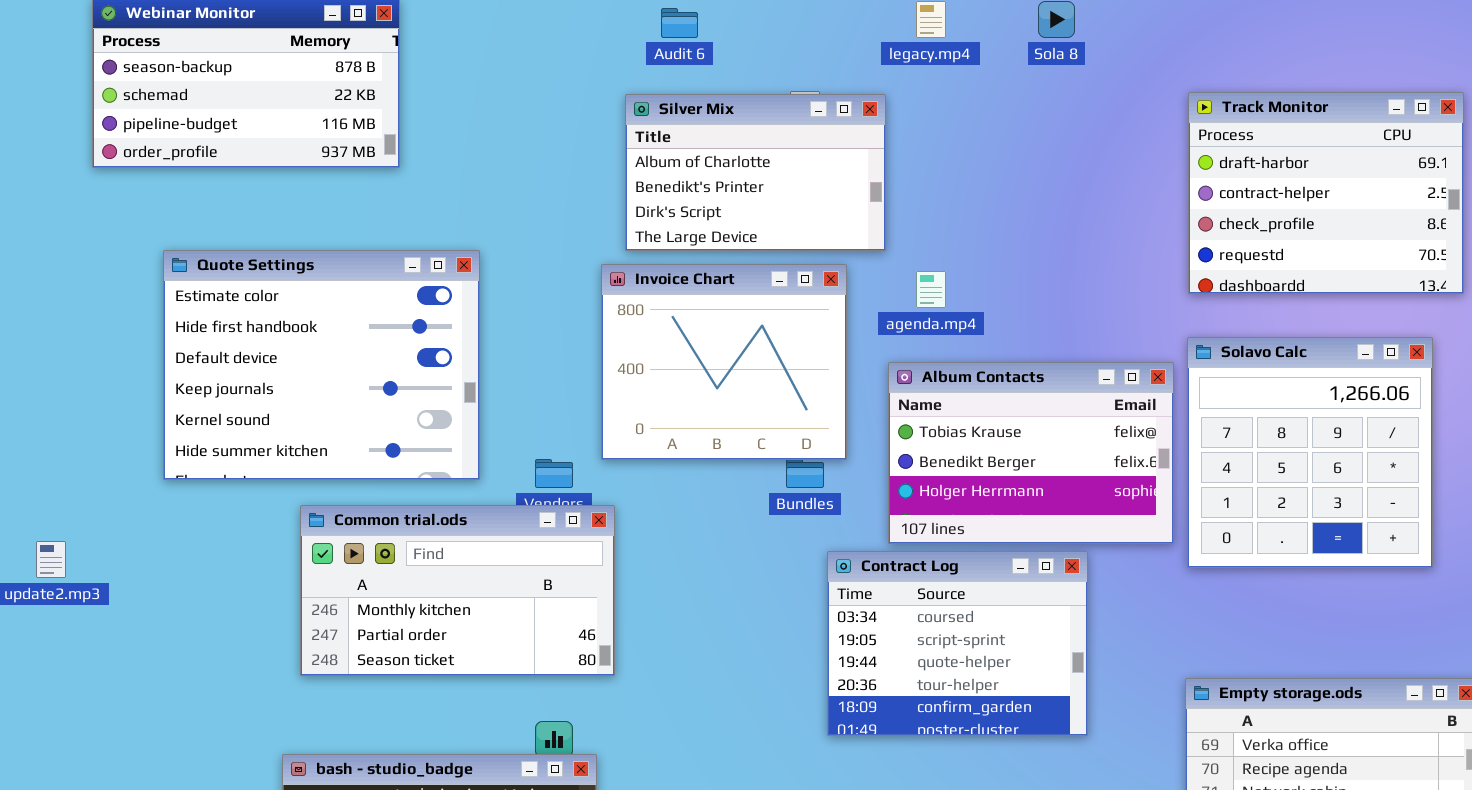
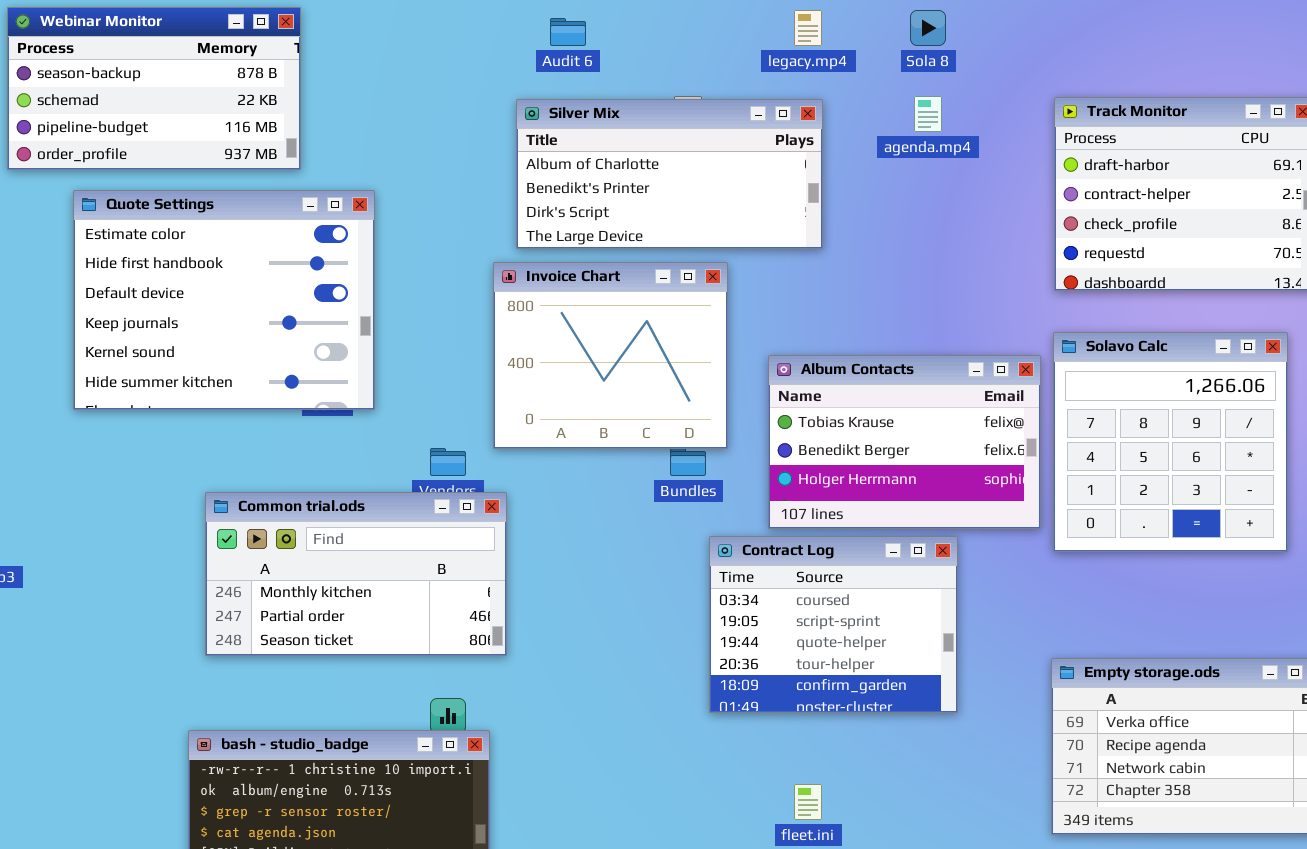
Silver Mix: [625,94,886,251] -> [516,99,823,249], resized
Quote Settings: [163,250,480,480] -> [73,190,375,410], moved
agenda.mp4: [916,271,946,308] -> [914,96,942,132], moved

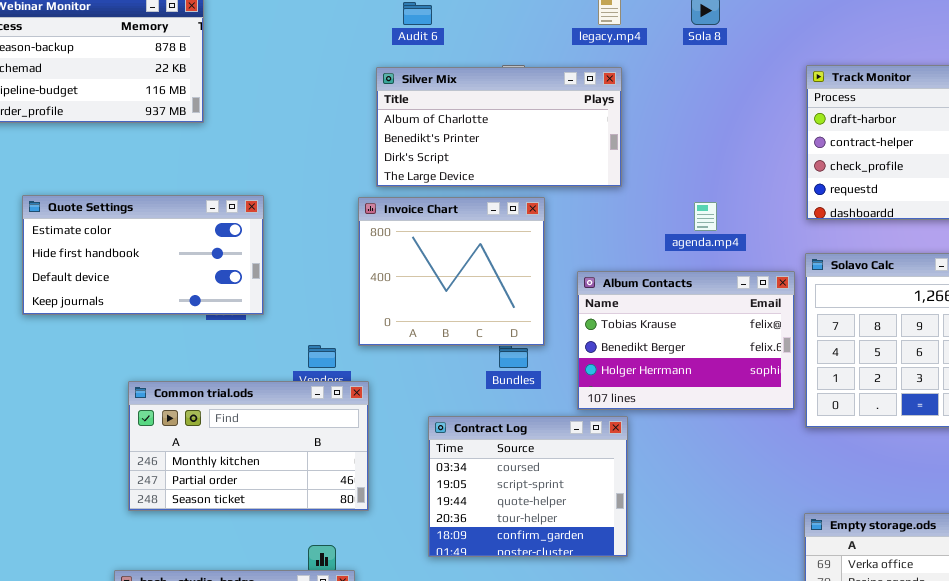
agenda.mp4: [914,96,942,132] -> [694,202,717,231], moved
Quote Settings: [73,190,375,410] -> [22,195,264,315], resized
Contract Log: [709,536,958,713] -> [428,416,628,557], moved

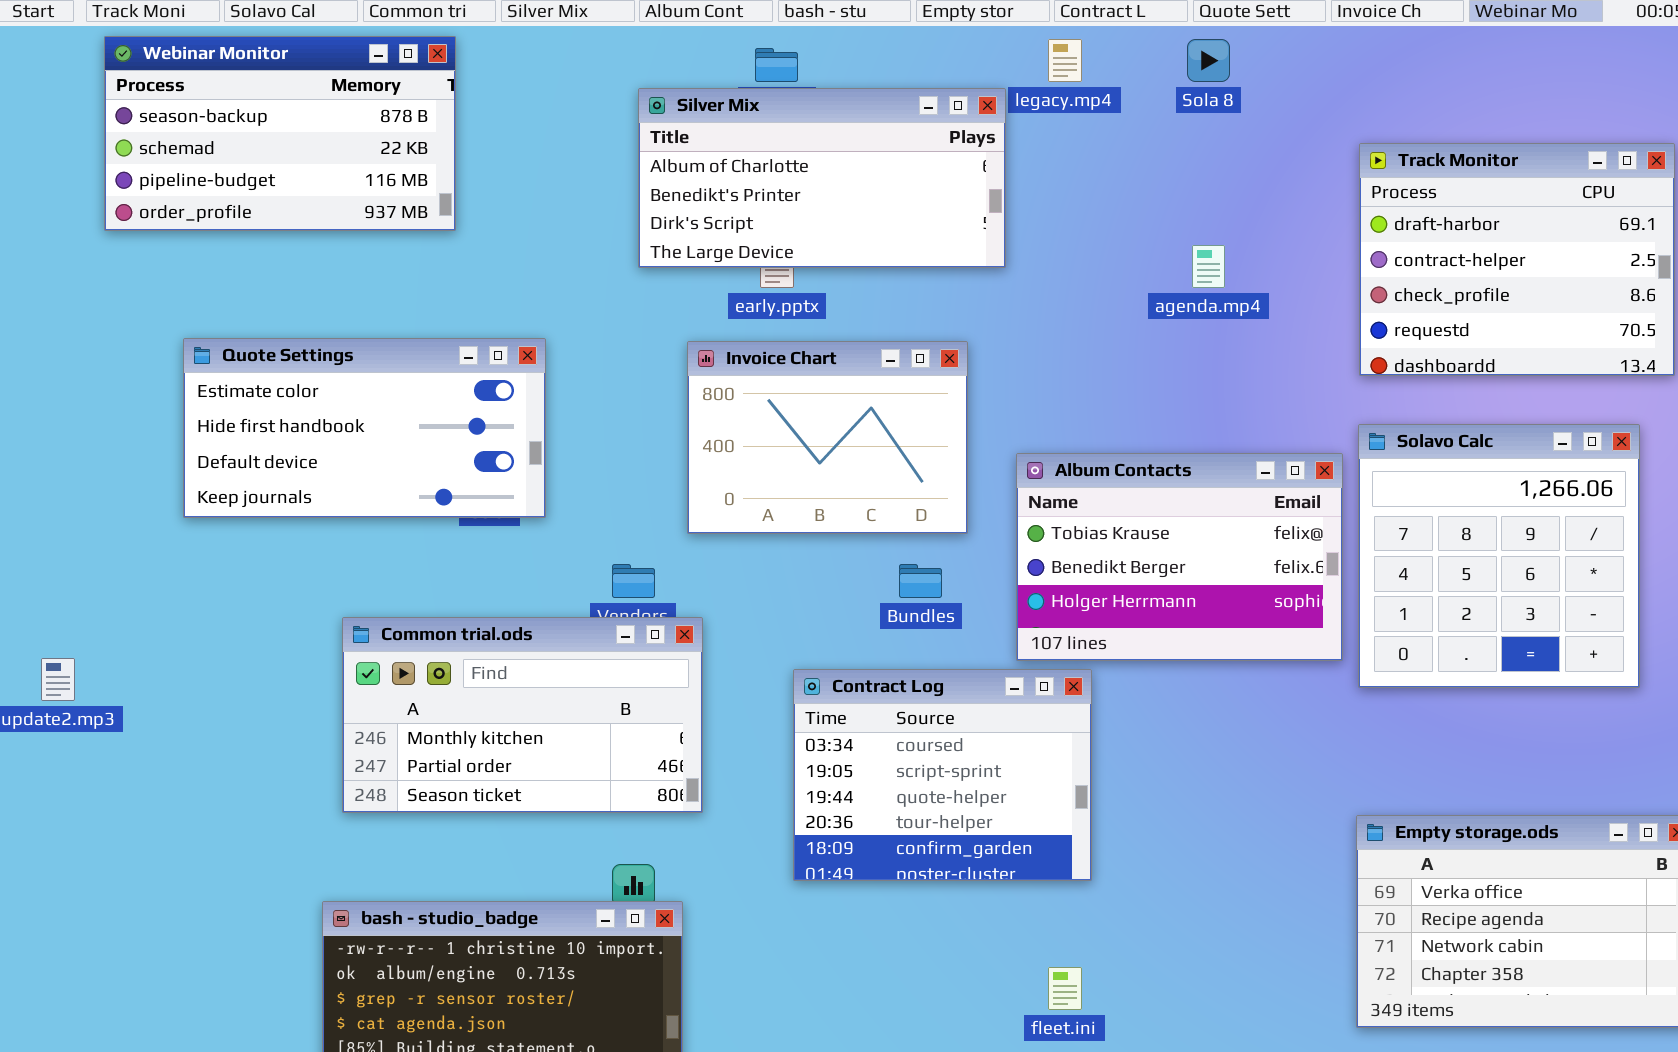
Silver Mix: [376,67,622,187] -> [638,88,1006,268], moved
Invoice Chart: [358,197,545,346] -> [687,341,968,534], resized
agenda.mp4: [694,202,717,231] -> [1192,245,1225,288], moved

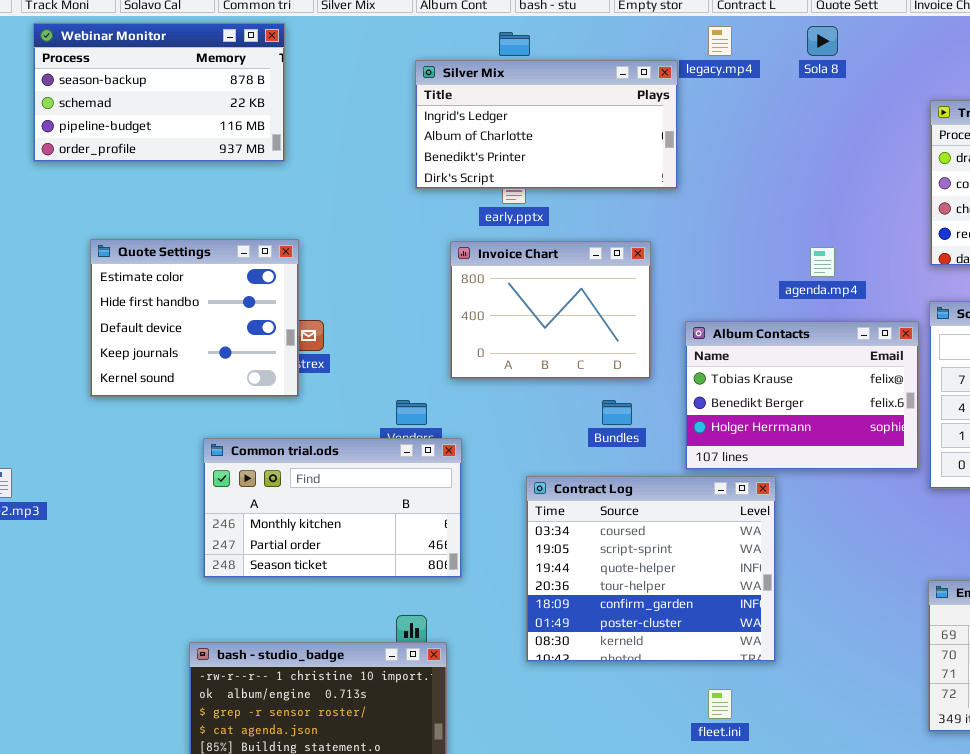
Silver Mix: [638,88,1006,268] -> [415,60,678,189], scrolled up 1 row
agenda.mp4: [1192,245,1225,288] -> [810,247,835,277], moved
Quote Settings: [183,338,546,518] -> [90,239,299,397], resized
Contract Log: [793,669,1092,881] -> [526,476,776,662], resized

